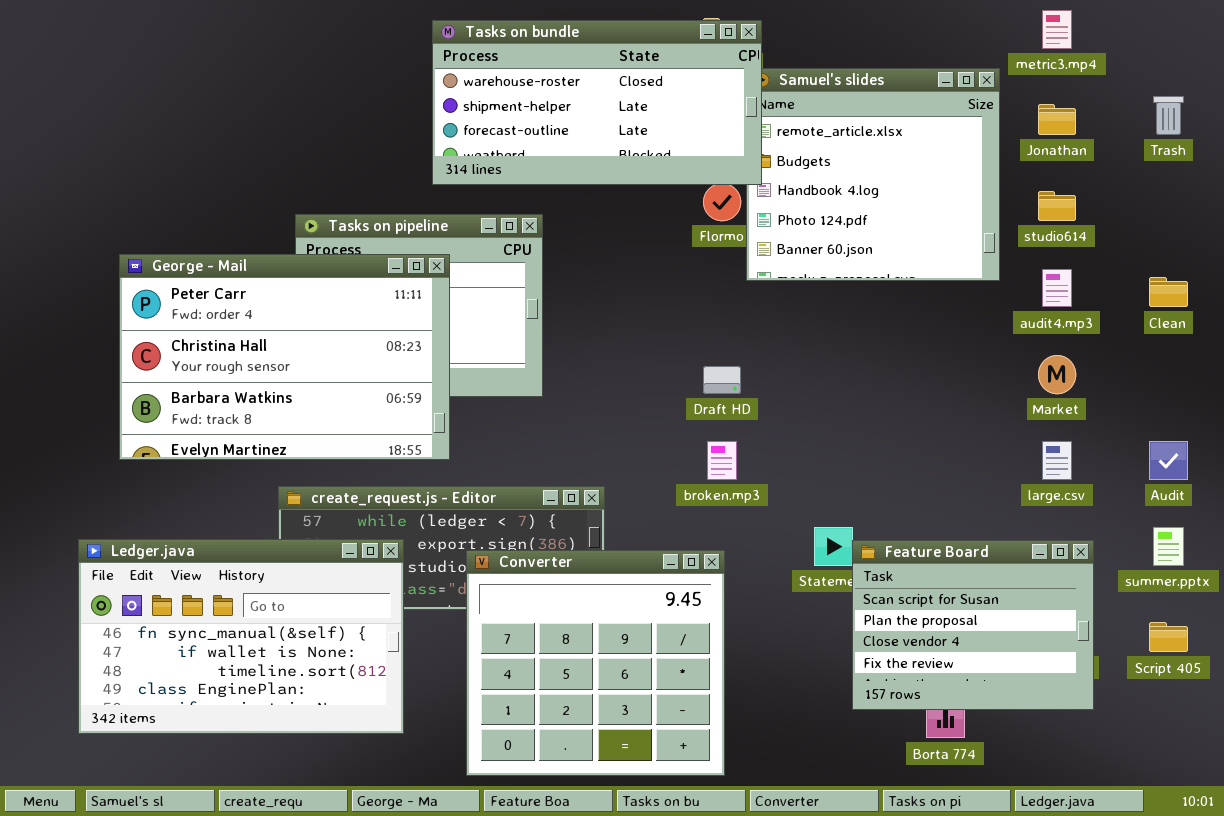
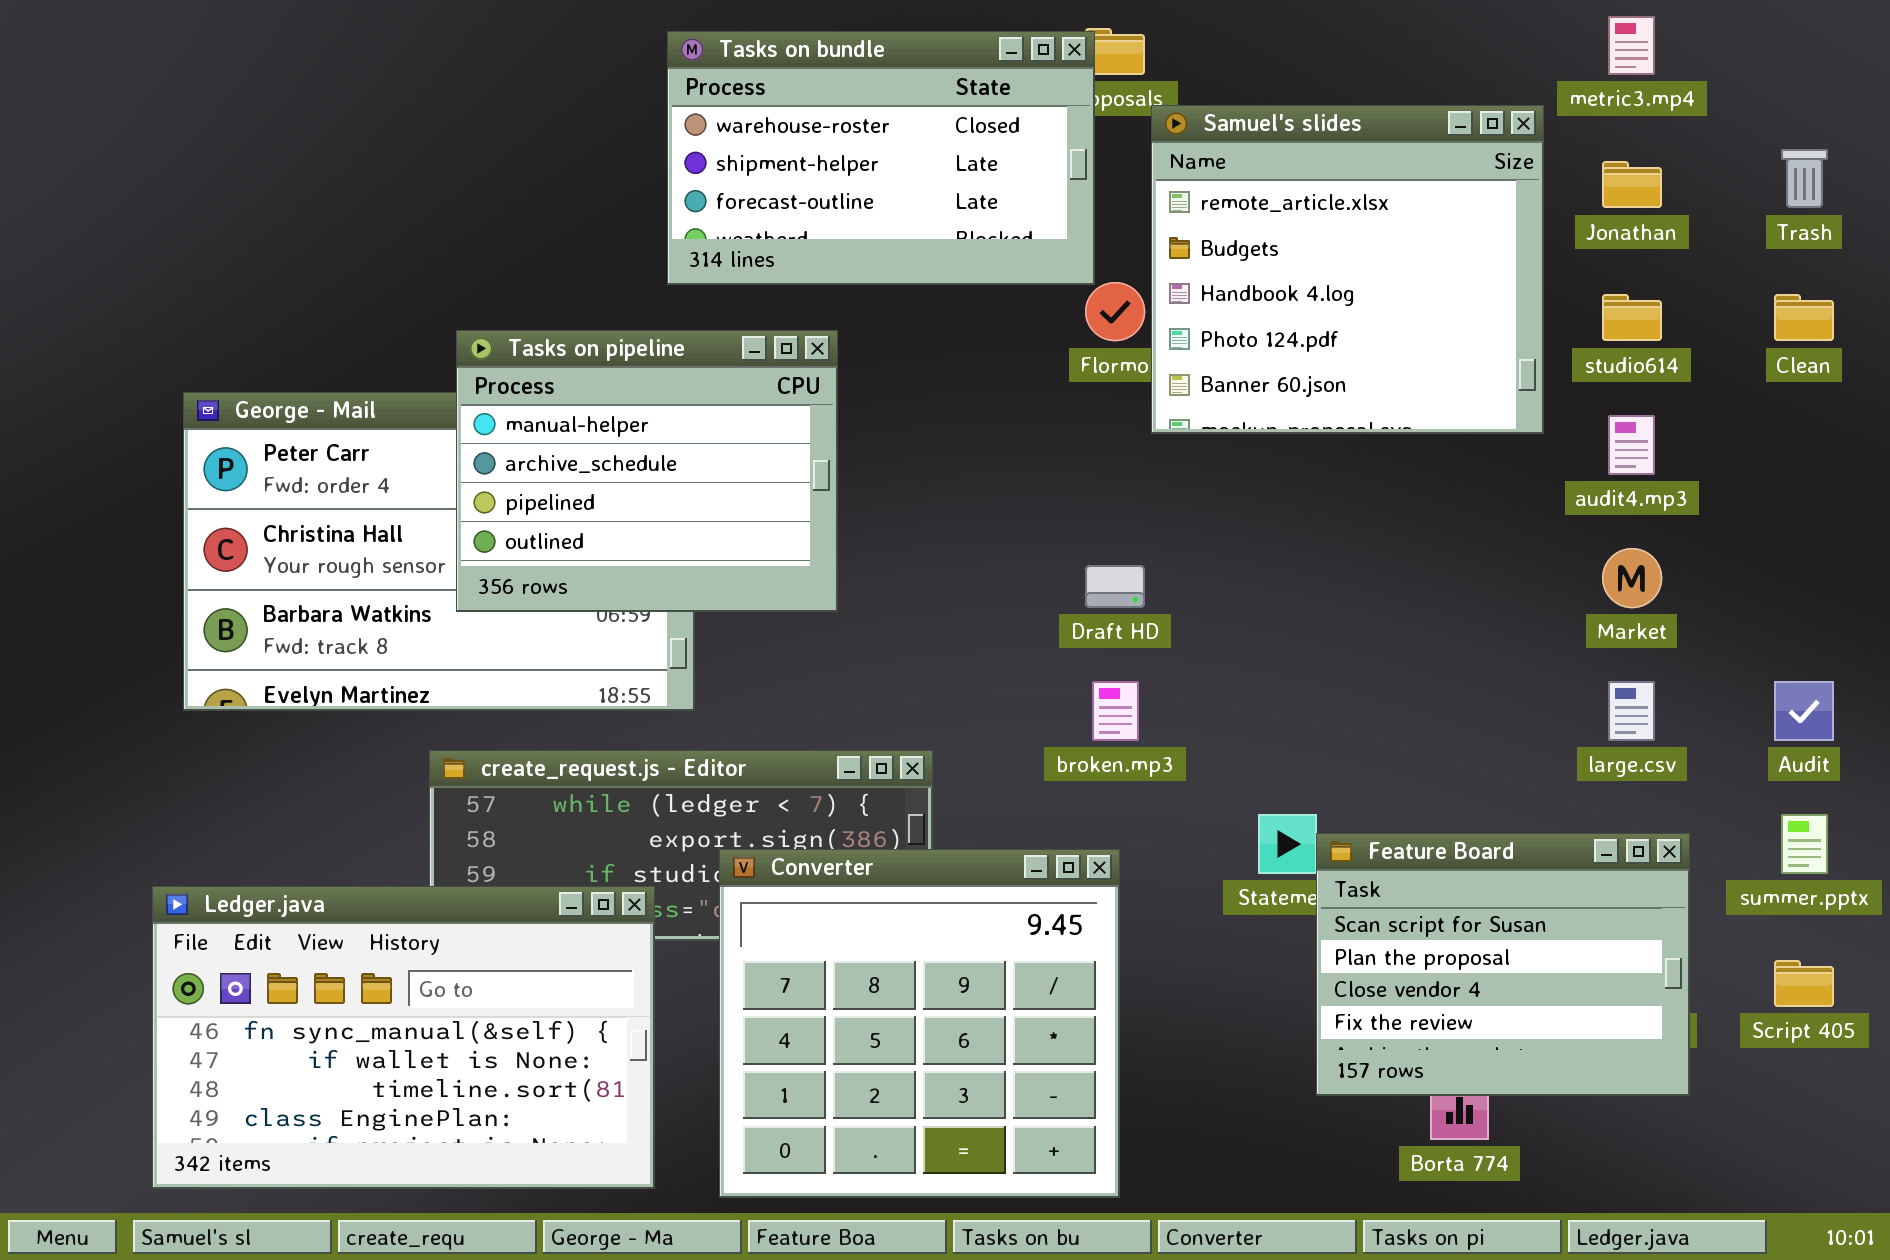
Tasks on bundle: [432,20,762,185] -> [667,31,1095,285], resized
Tasks on pipeline: [295,214,543,397] -> [456,330,838,612], raised
Clean: [1149,277,1188,307] -> [1774,294,1834,341], moved
Ledger.java: [78,539,404,734] -> [152,886,655,1189], moved

